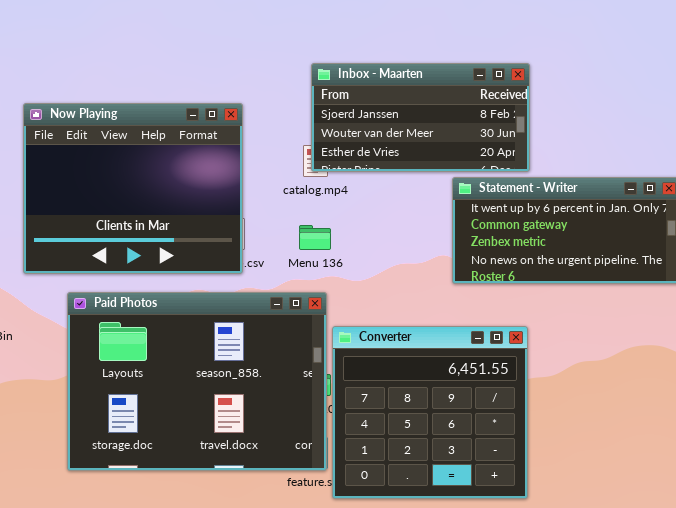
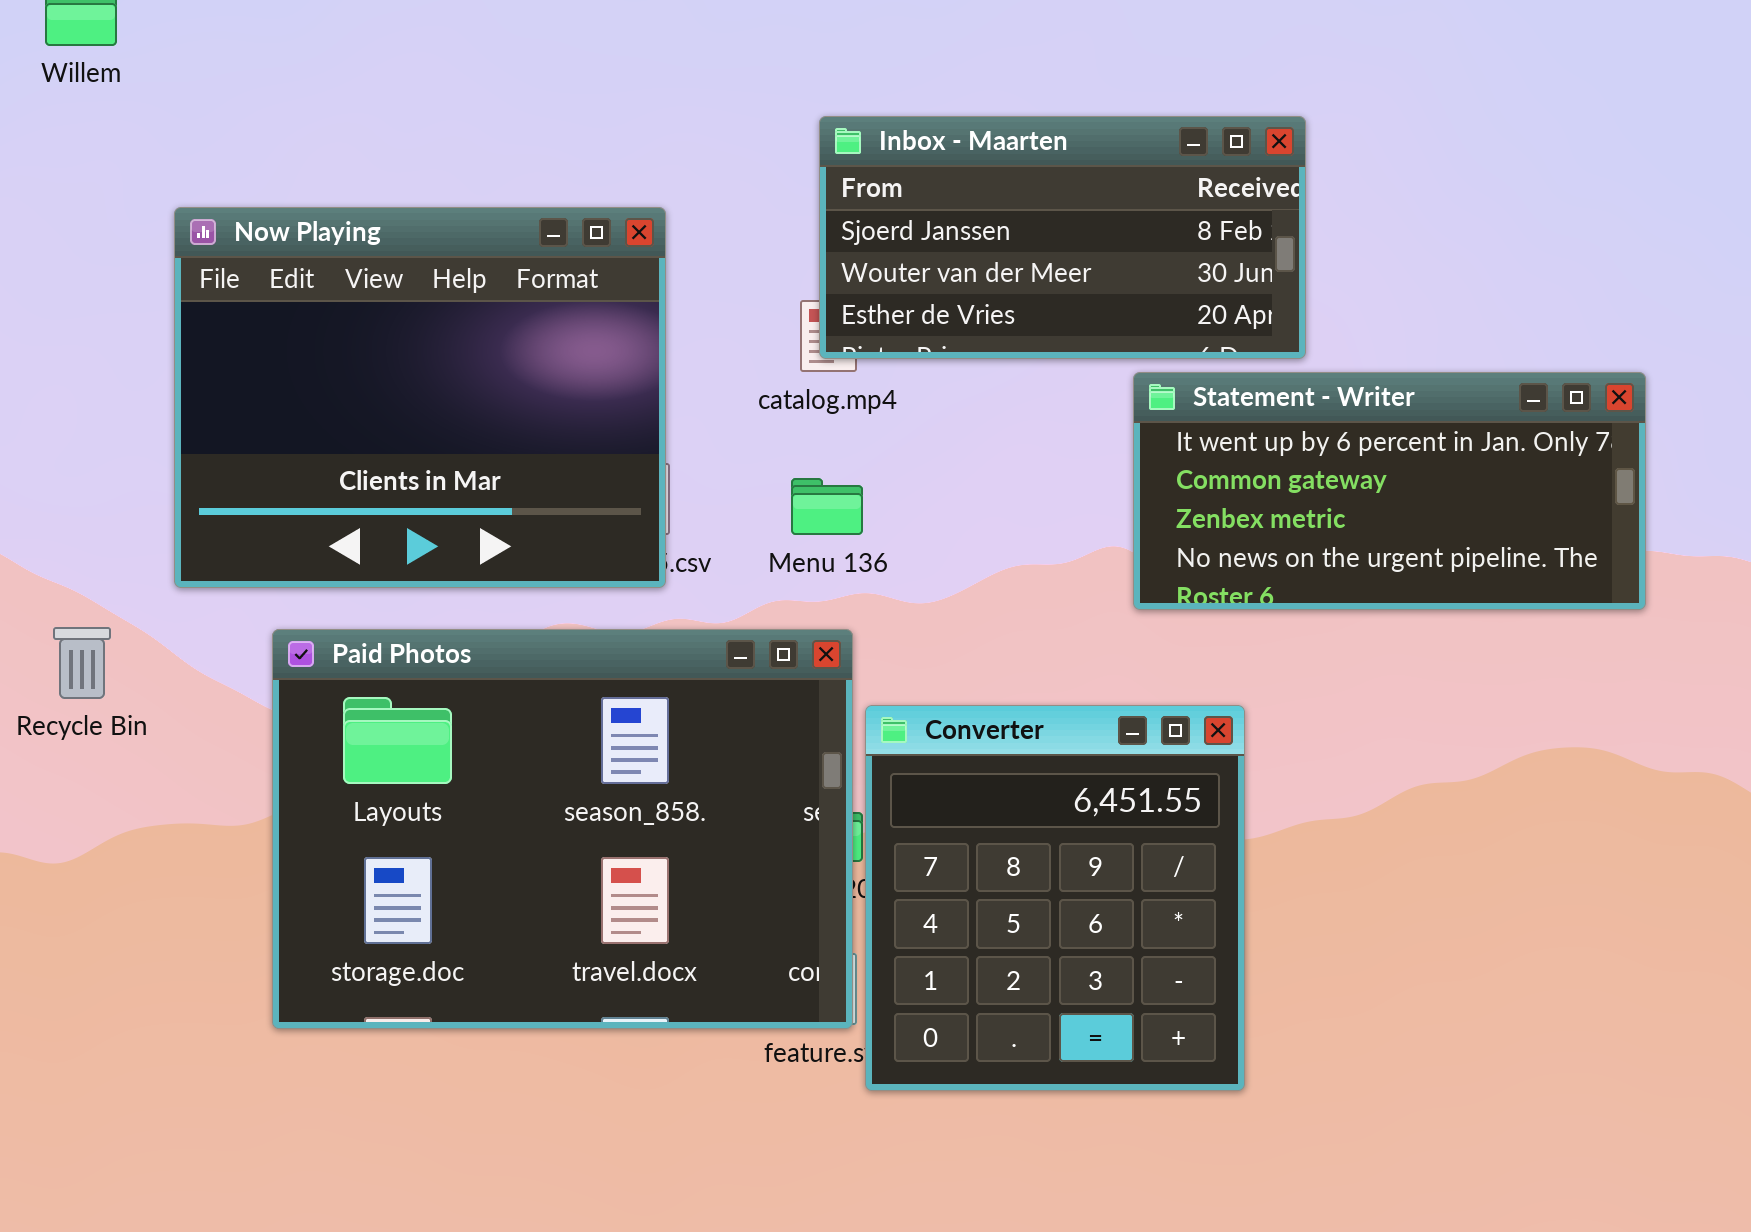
Converter: [332,326,528,499] -> [865,705,1245,1091], resized

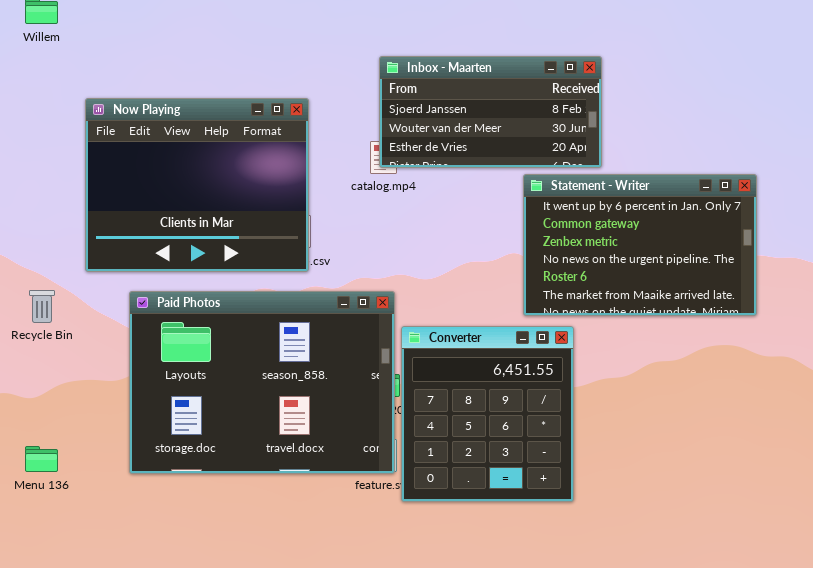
Statement - Writer: [1133,372,1646,610] -> [523,174,757,316], resized
Menu 136: [791,478,863,535] -> [25,446,58,472], moved

